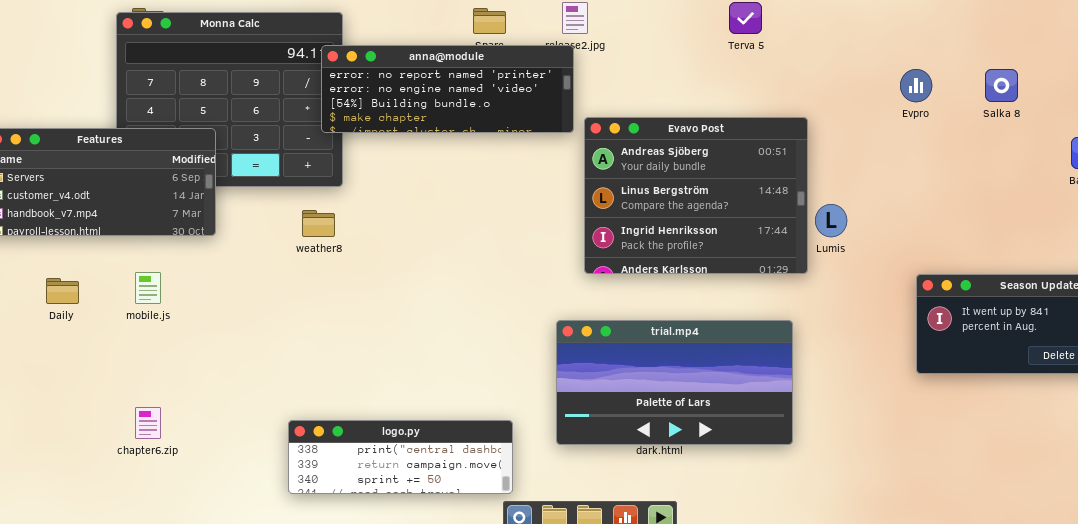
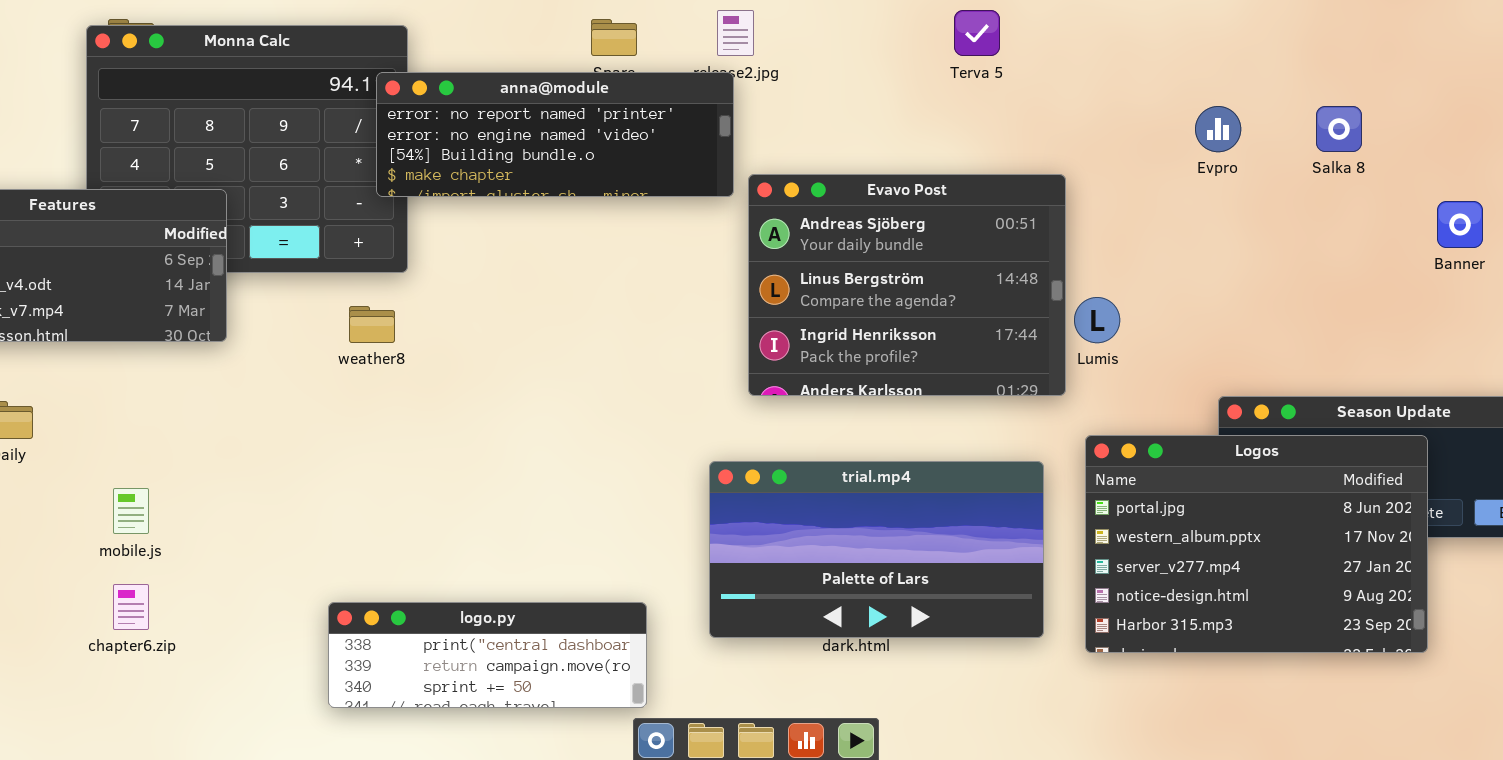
mobile.js: [135,272,161,304] -> [113,488,149,534], moved
Logos: none -> [1085,435,1428,653], opened

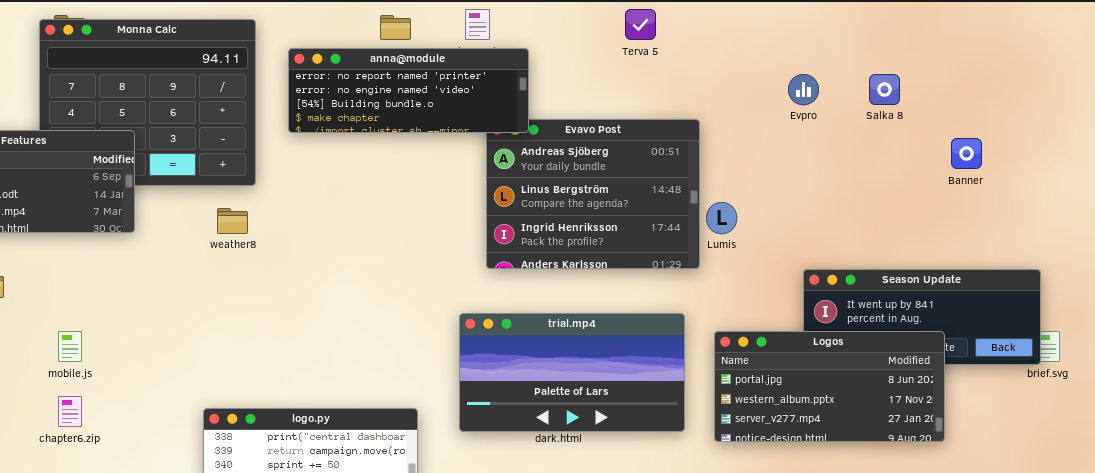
anna@module: [376,72,734,197] -> [288,48,529,133], moved
Logos: [1085,435,1428,653] -> [714,331,945,442], resized

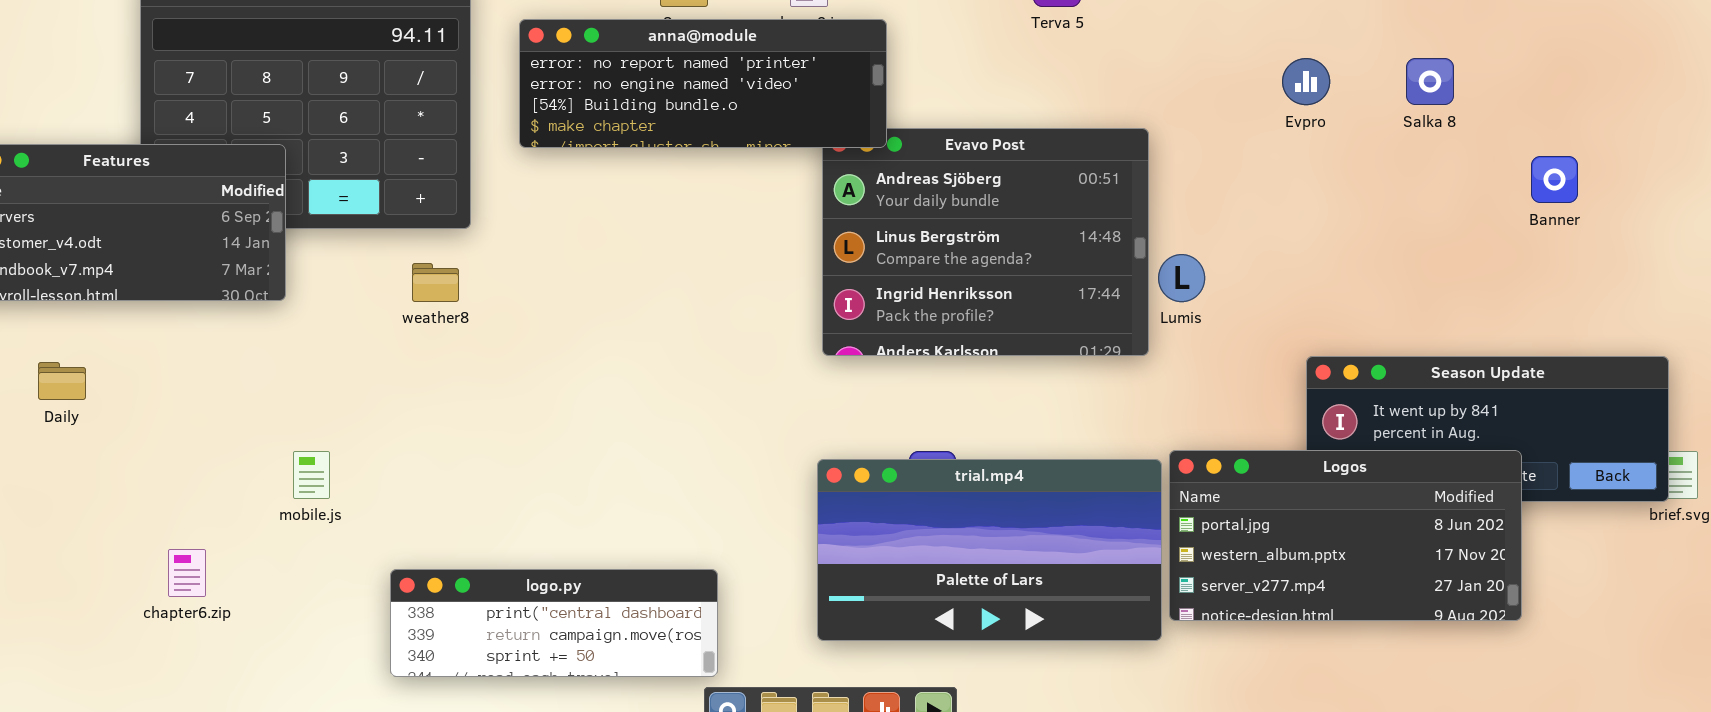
trial.mp4: [459,313,685,432] -> [817,459,1162,641], moved
mobile.js: [58,331,82,362] -> [293,451,330,499], moved

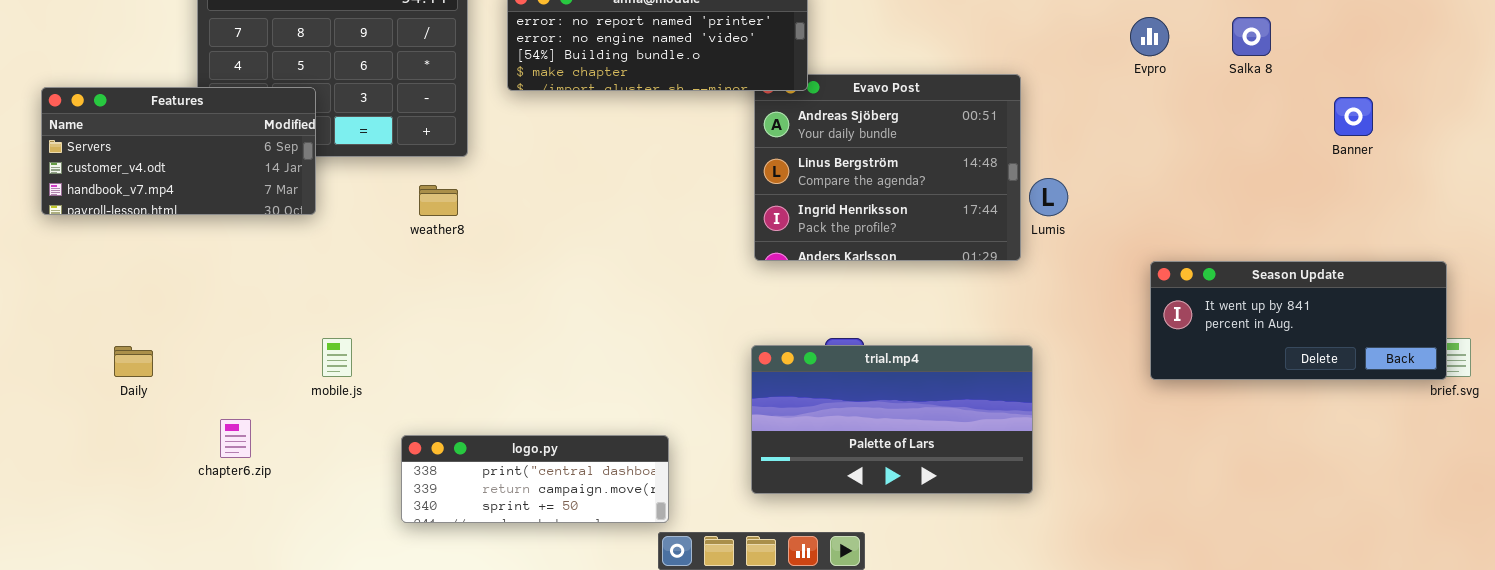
Daily: [38,362,86,400] -> [114,346,153,377], moved
Logos: [1169,450,1522,621] -> none, closed

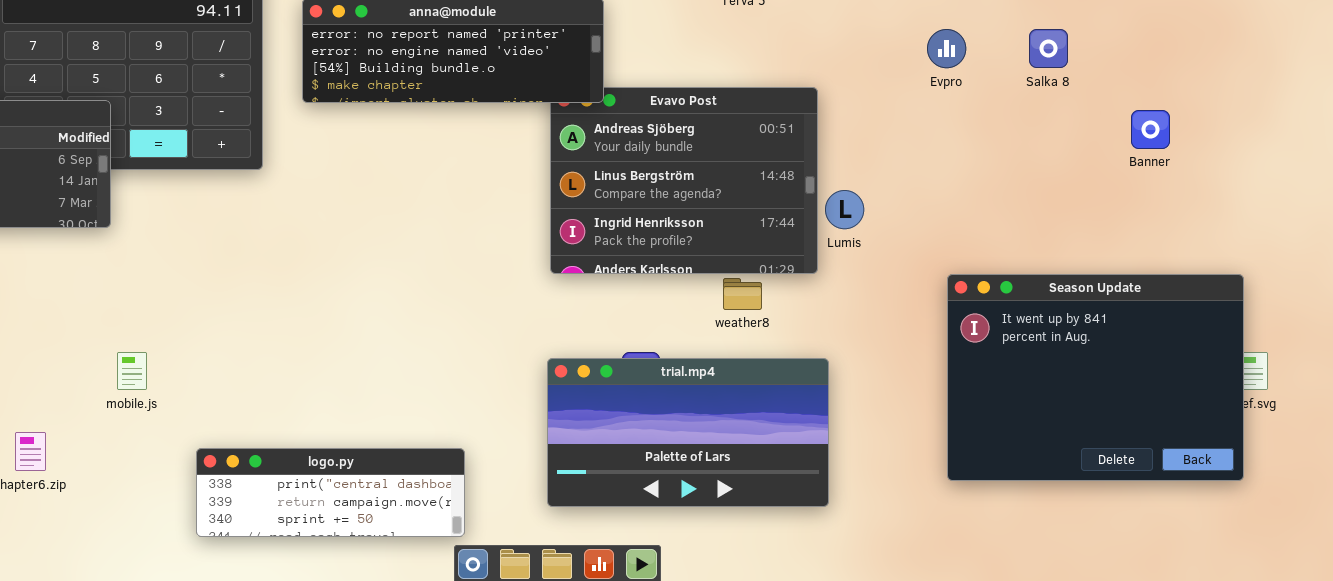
weather8: [419,185,458,216] -> [723,278,762,310], moved
Season Update: [1150,261,1447,380] -> [947,274,1244,481], resized

